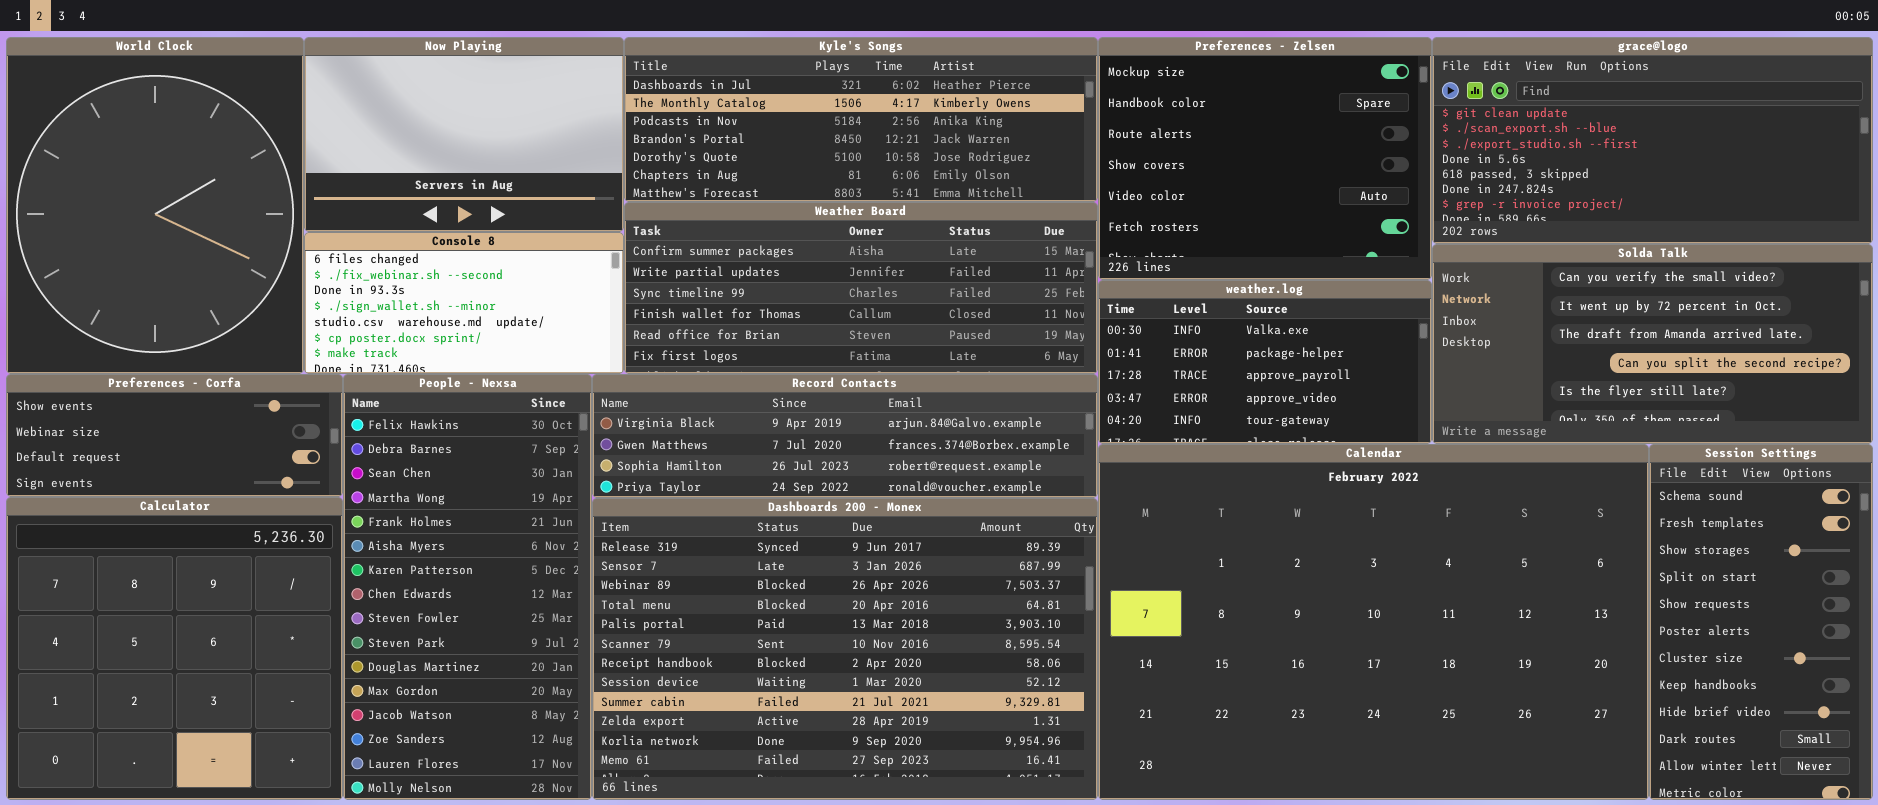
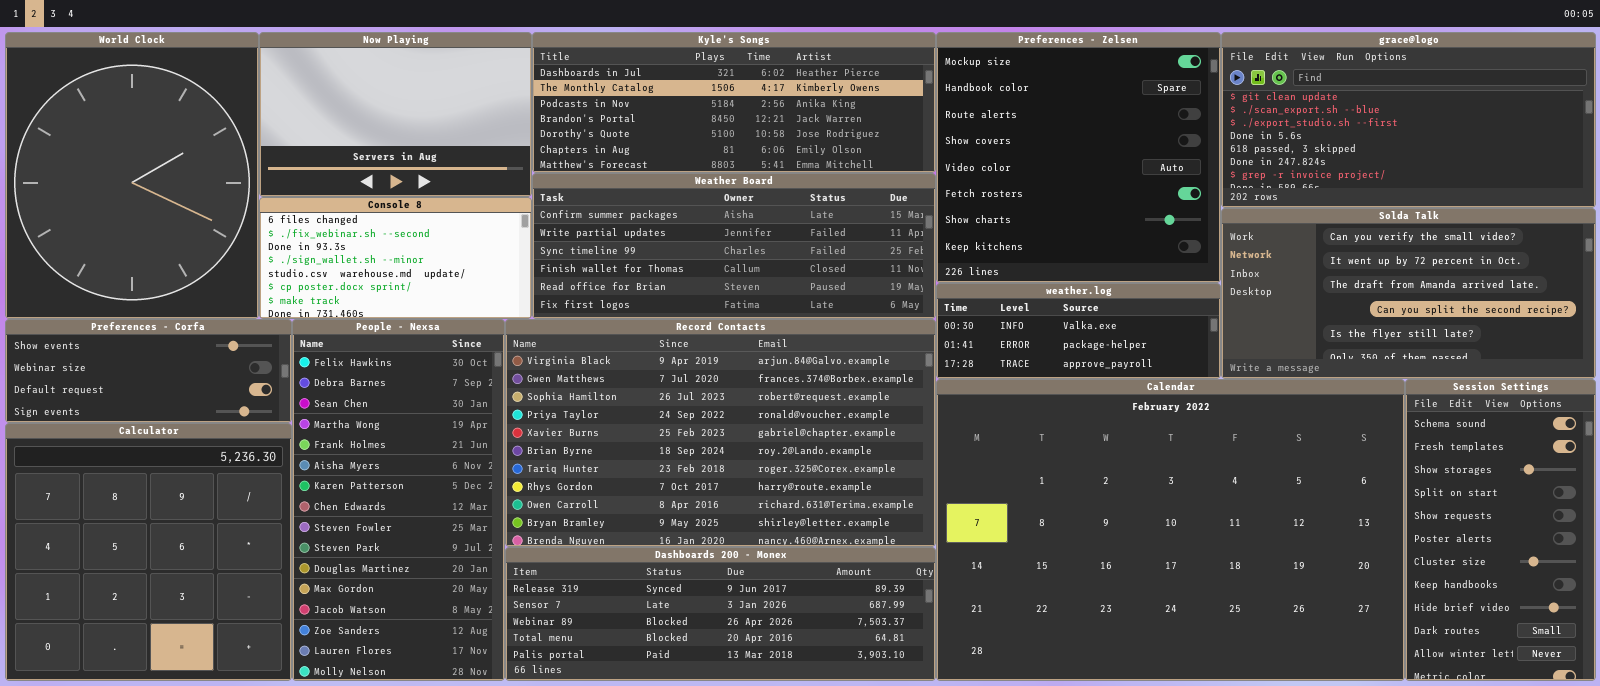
Preferences - Zelsen: [1098,37,1432,280] -> [936,32,1221,283], resized
weather.log: [1098,280,1432,444] -> [936,283,1221,379], resized
Record Contacts: [592,374,1098,498] -> [505,319,936,547], resized
Dashboards 200 - Monex: [592,498,1098,800] -> [505,547,936,681], resized

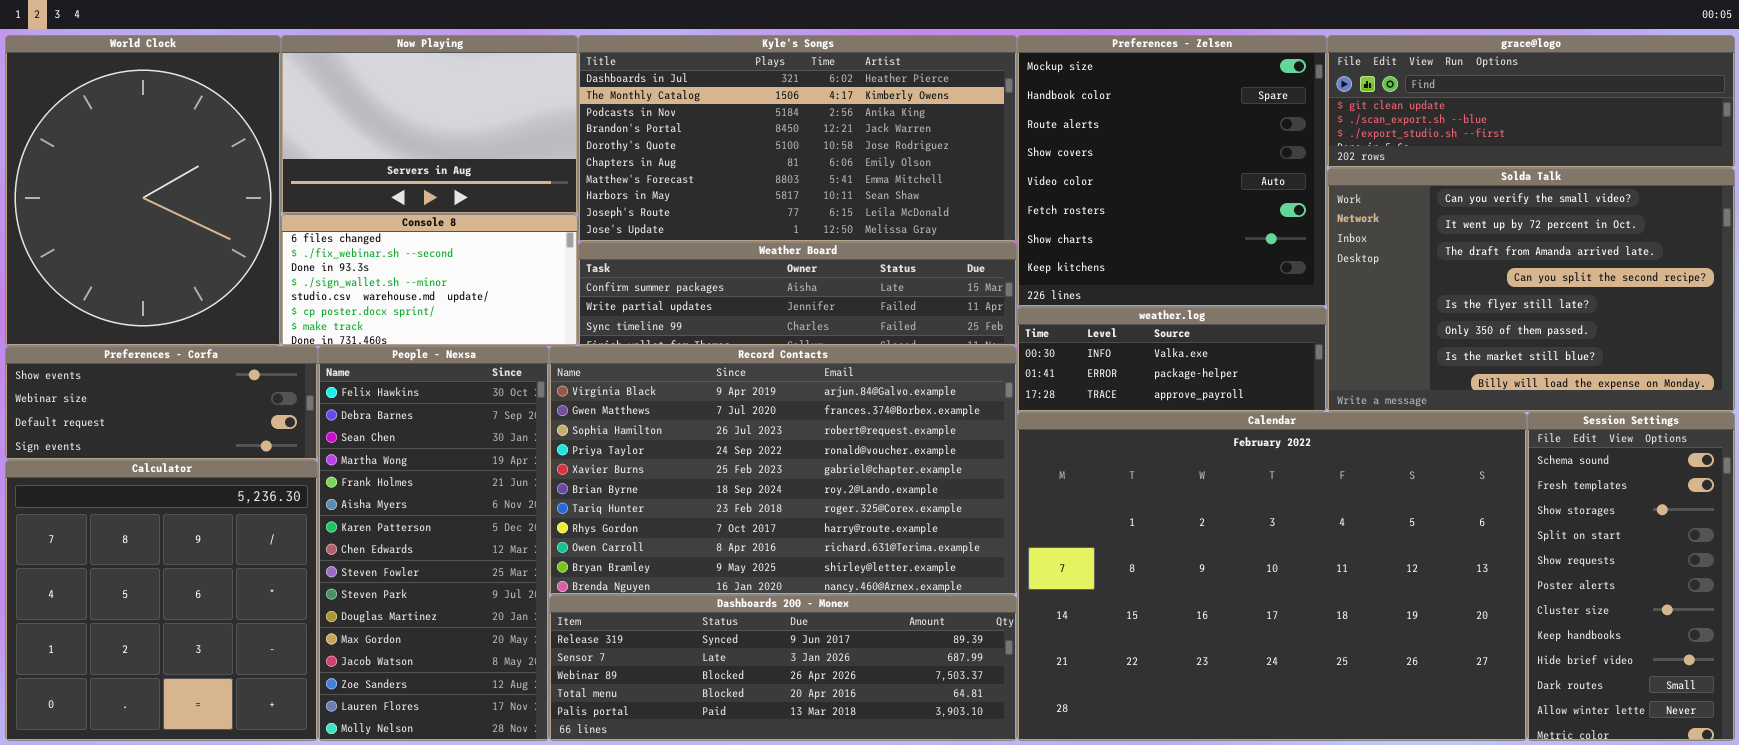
Kyle's Songs: [532,32,936,173] -> [578,35,1017,242], resized
grace@logo: [1221,32,1596,208] -> [1327,35,1735,168], resized
Weather Board: [532,173,936,319] -> [578,242,1017,346], resized
Solda Talk: [1221,208,1596,379] -> [1327,168,1735,412], resized

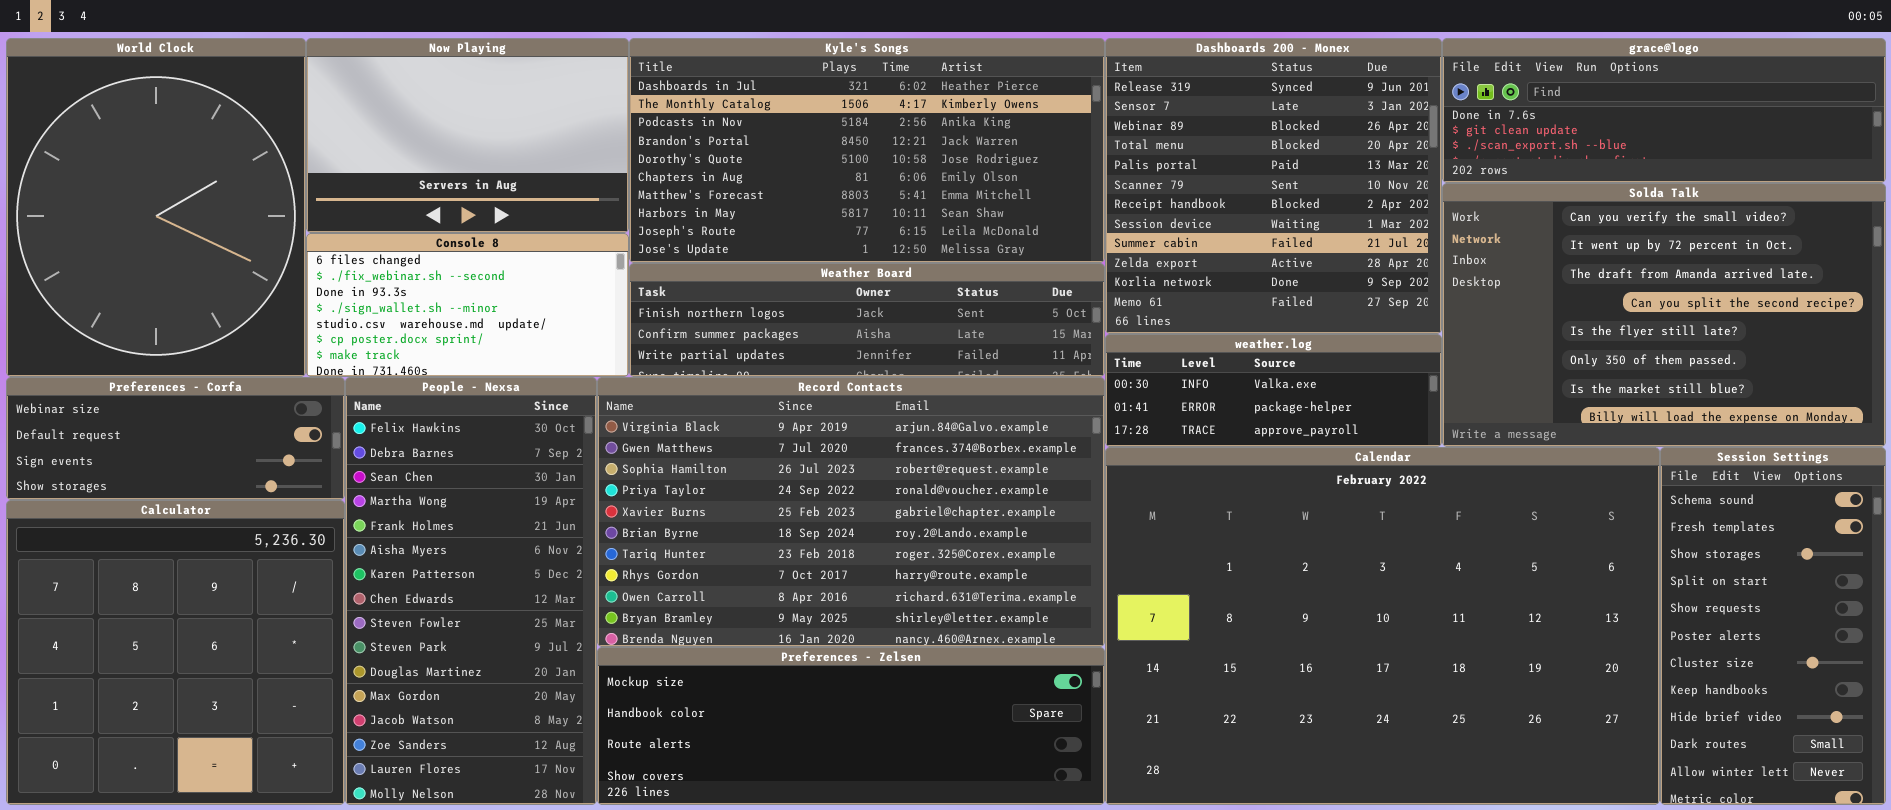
Preferences - Zelsen: [1017,35,1327,307] -> [597,647,1105,805], moved, resized
grace@logo: [1327,35,1735,168] -> [1442,38,1886,183], scrolled up 1 row
Weather Board: [578,242,1017,346] -> [629,263,1105,377], scrolled up 1 row
Preferences - Corfa: [5,346,318,460] -> [6,377,345,500], scrolled down 1 row
Dashboards 200 - Monex: [549,595,1017,741] -> [1105,38,1442,334], moved, resized

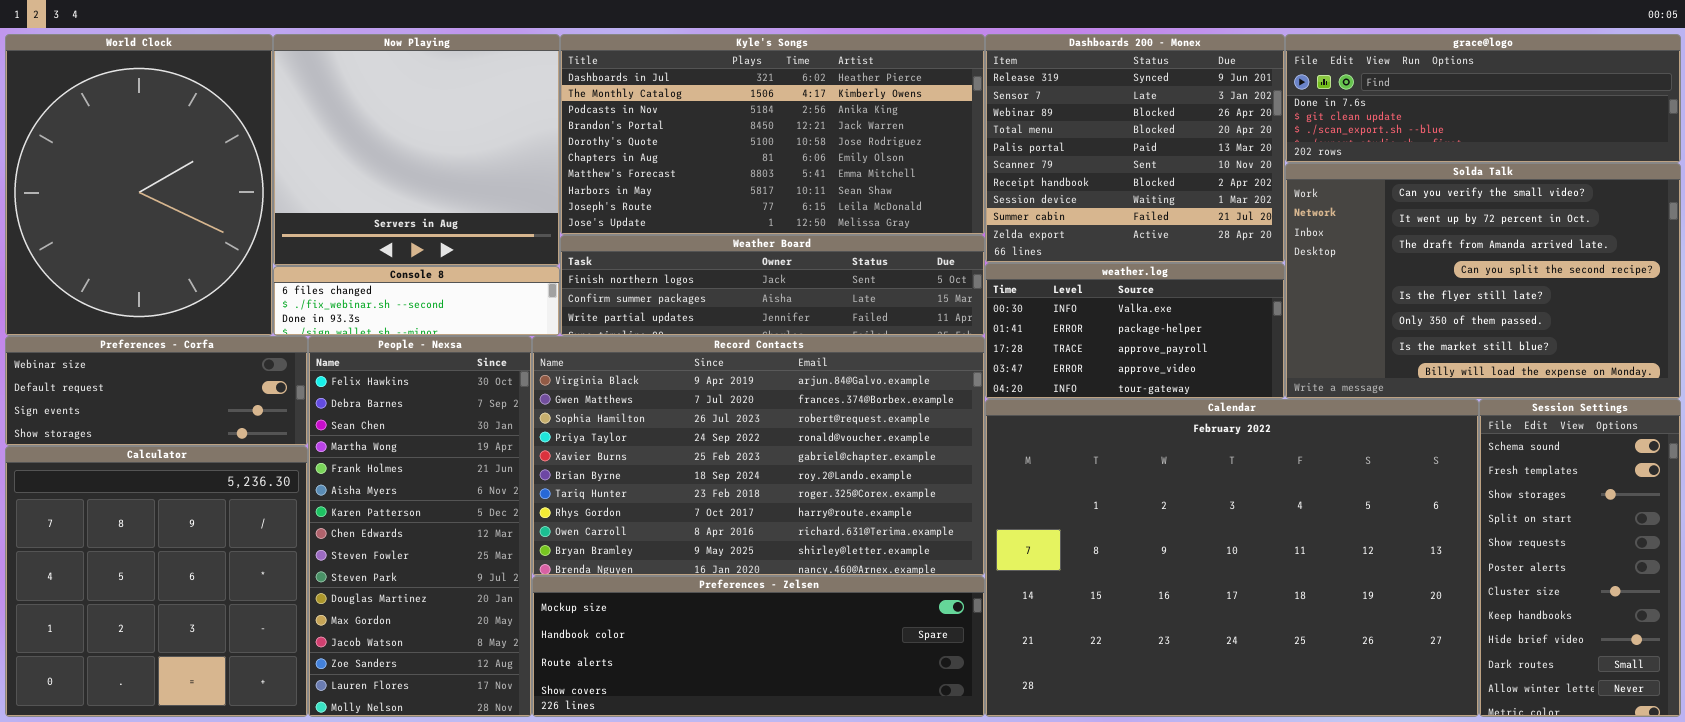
Now Playing: [306,38,629,233] -> [273,34,560,266], resized
Dashboards 200 - Monex: [1105,38,1442,334] -> [985,34,1285,263], resized
Console 8: [306,233,629,377] -> [273,266,560,336], resized
weather.log: [1105,334,1442,447] -> [985,263,1285,399], resized

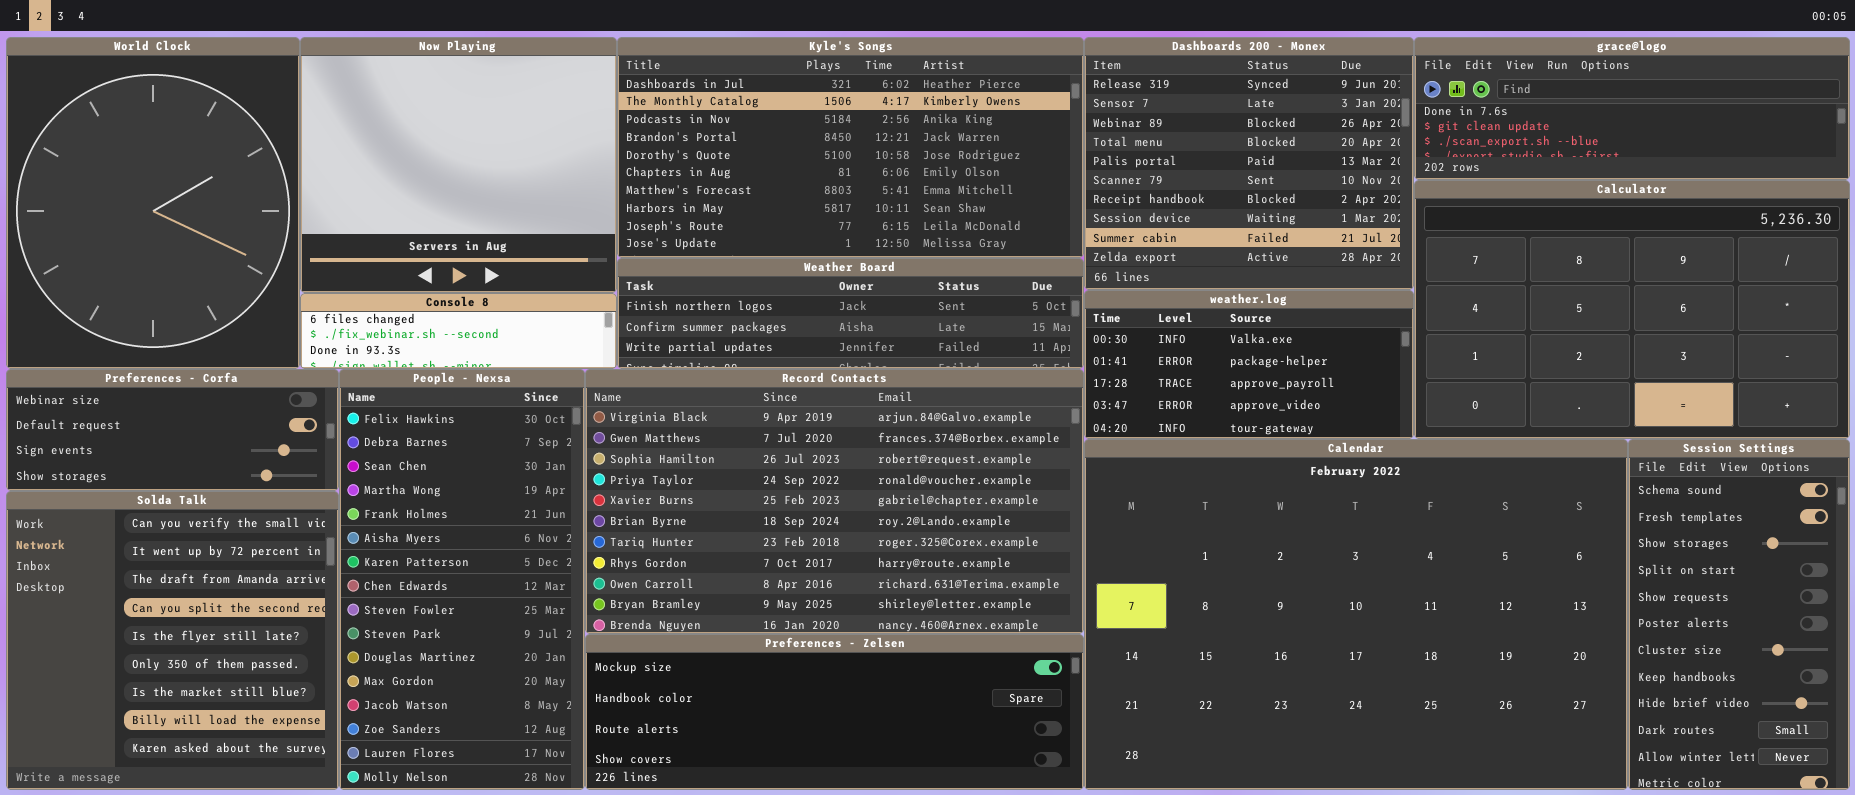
Solda Talk: [1285,163,1681,399] -> [6,491,339,790], moved, resized
Calculator: [5,446,308,717] -> [1414,180,1850,439], moved, resized

